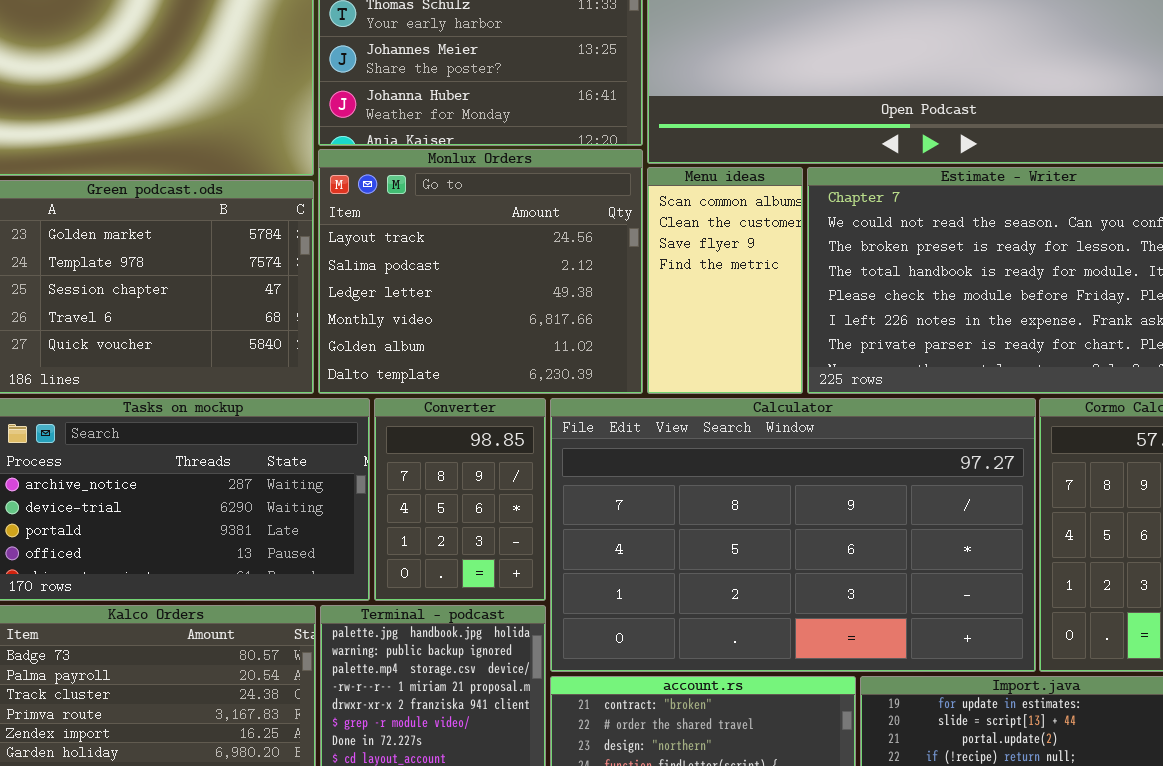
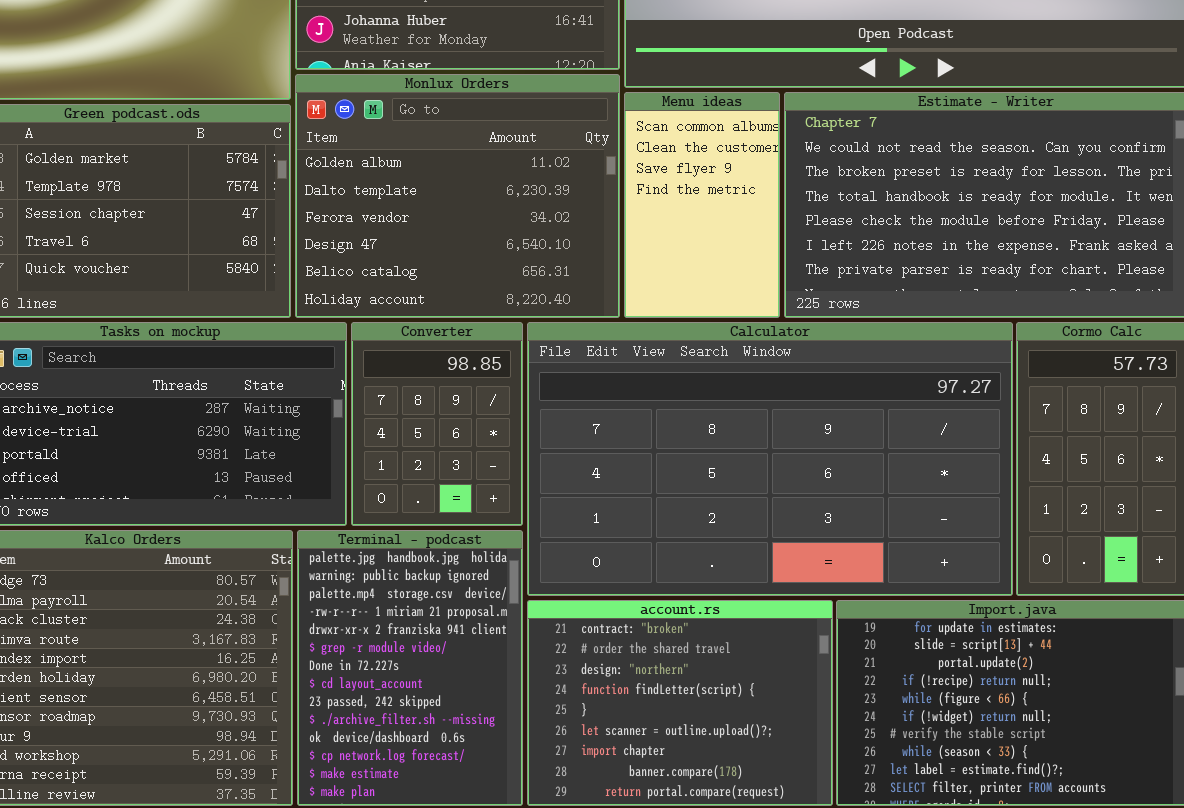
Monlux Orders: [318,149,643,394] -> [295,74,620,318], scrolled down 4 rows

